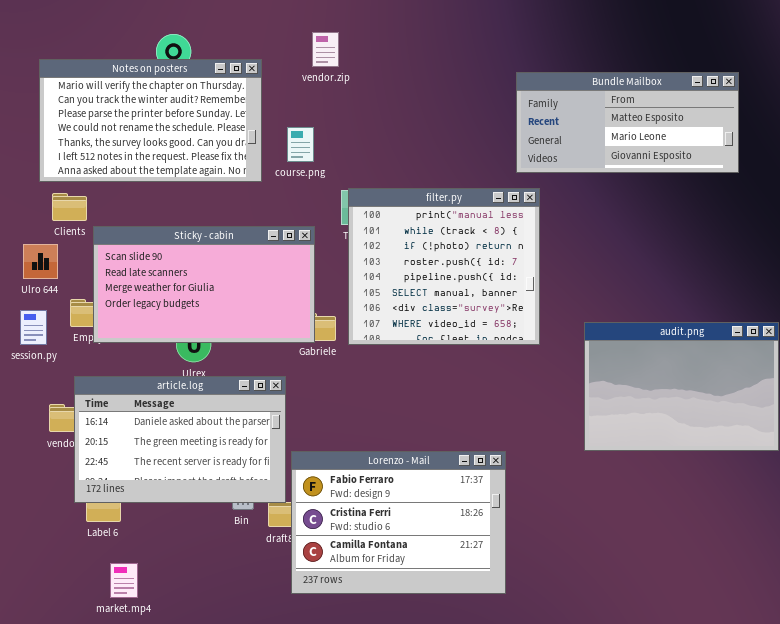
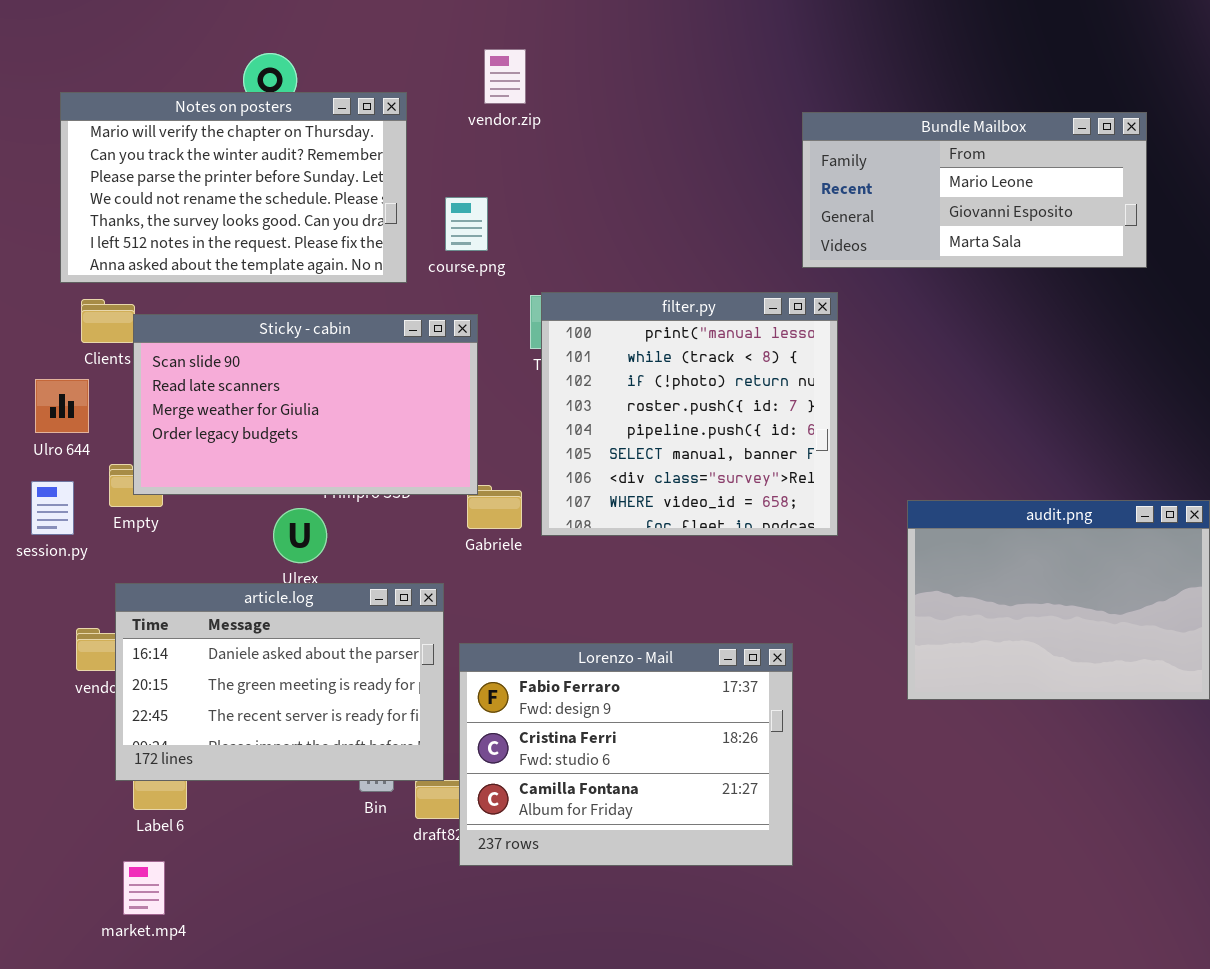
Bundle Mailbox: [516,72,739,173] -> [802,112,1147,268], scrolled down 1 row
Sticky - cabin: [93,226,315,343] -> [133,314,478,495], moved
Lorenzo - Mail: [291,451,506,594] -> [459,643,793,866], moved
market.mp4: [110,563,138,598] -> [123,861,165,915], moved

